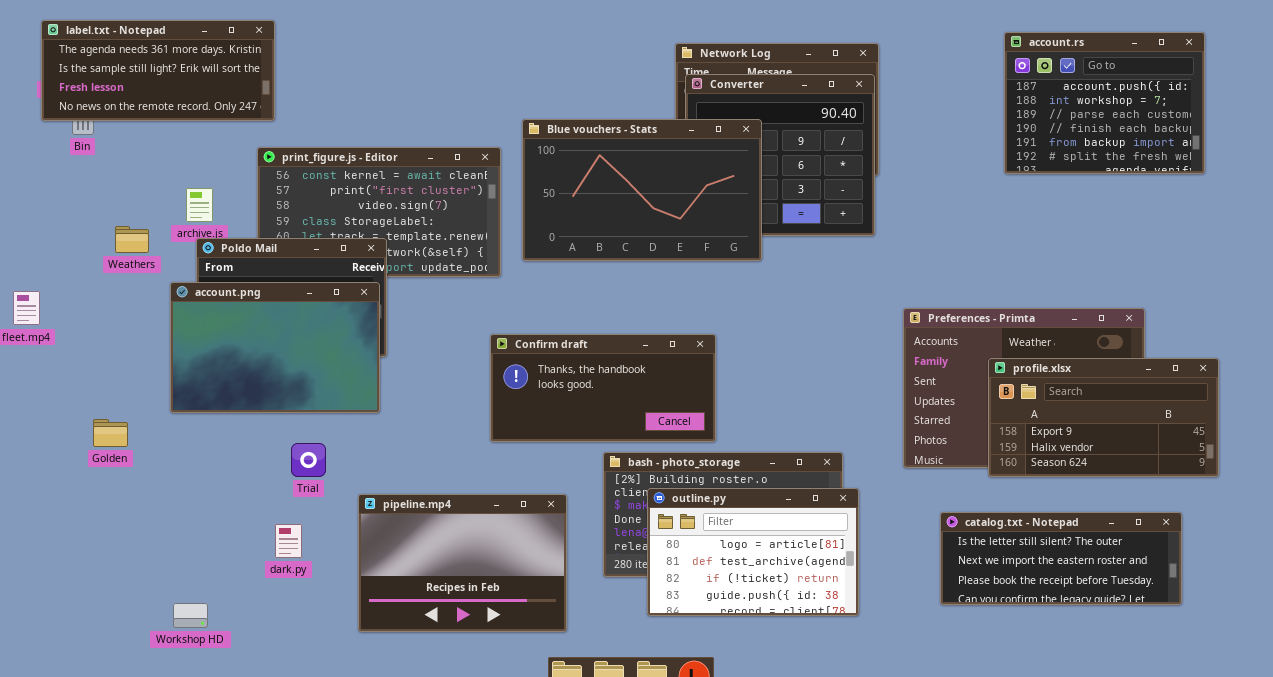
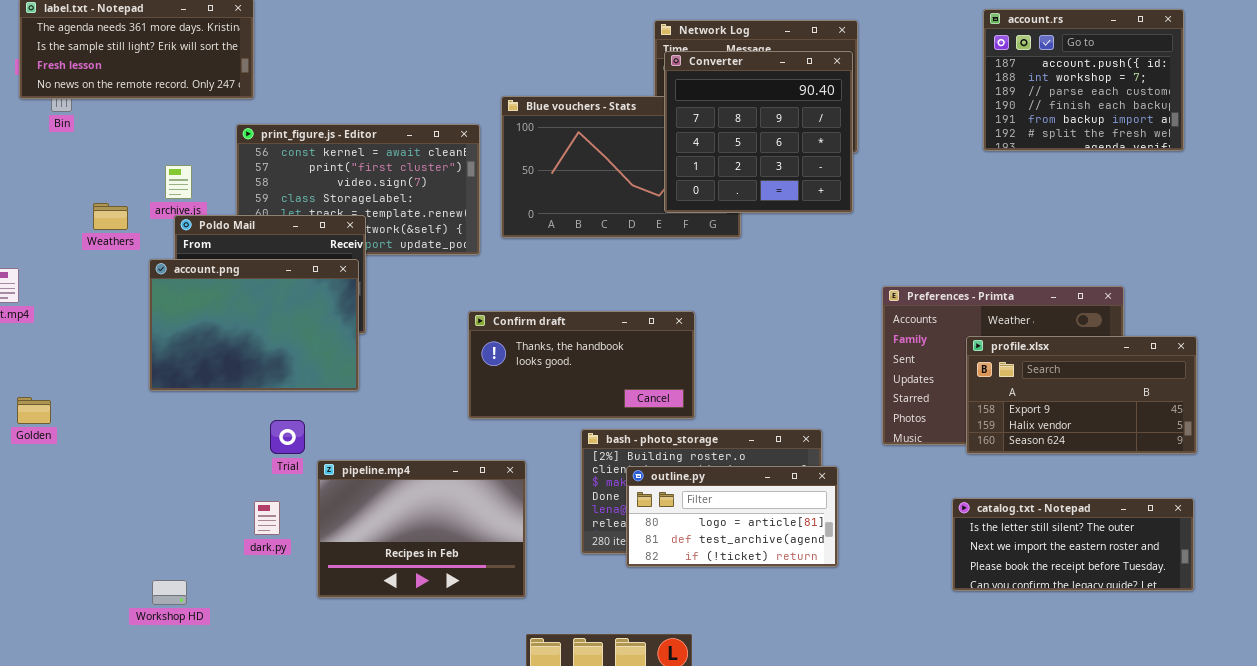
Converter: [685,74,875,236] -> [664,51,853,213], raised
Golden: [93,419,128,447] -> [17,397,51,424], moved
outline.py: [647,488,859,616] -> [626,466,838,567], resized
pipeline.mp4: [358,494,567,632] -> [317,460,526,598], moved
catalog.txt - Notepad: [940,512,1182,605] -> [952,498,1194,591], moved

